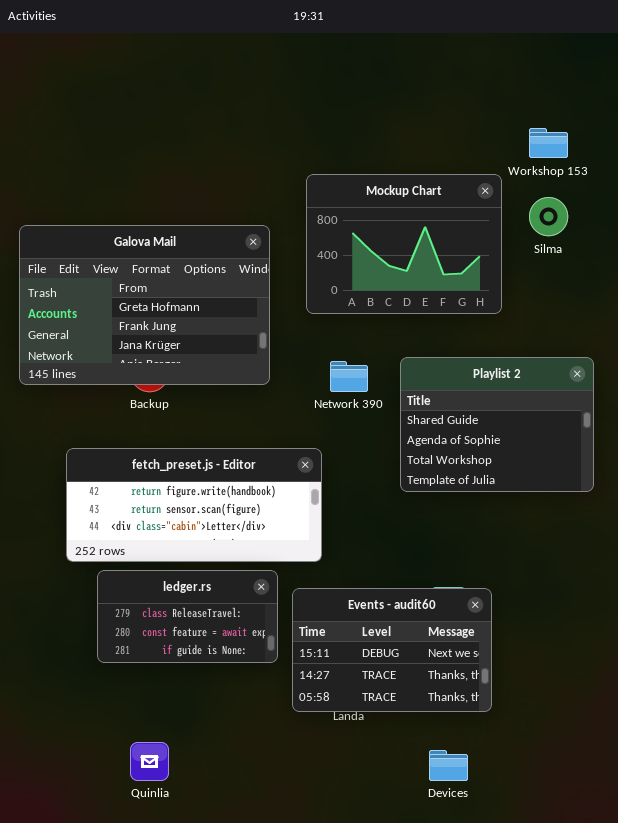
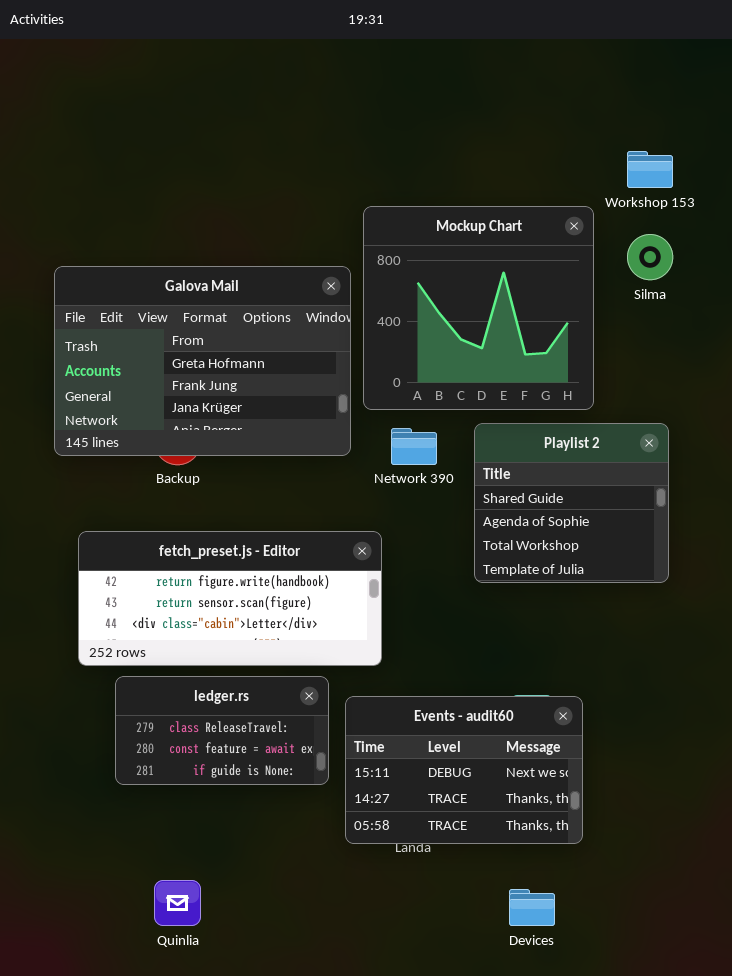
Mockup Chart: [306,174,502,314] -> [363,206,594,410], resized
Galova Mail: [19,225,270,385] -> [54,266,351,456], moved
Playlist 2: [400,357,594,492] -> [474,423,669,583], resized

